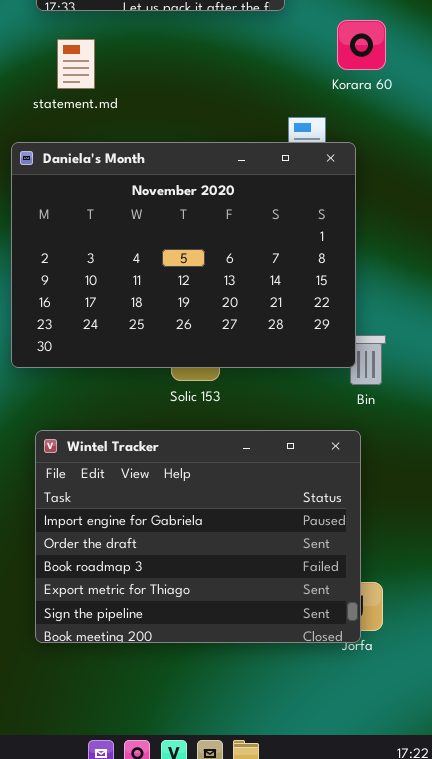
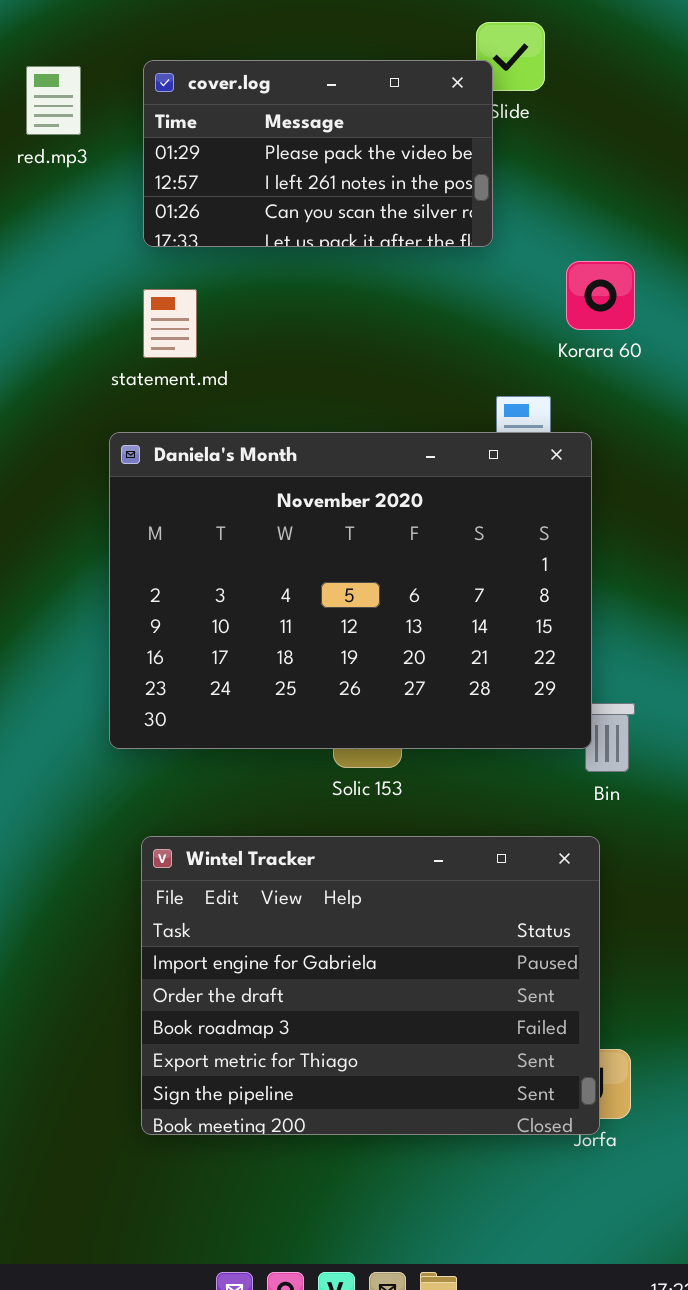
statement.md: [57,39,95,89] -> [143,289,197,358], moved

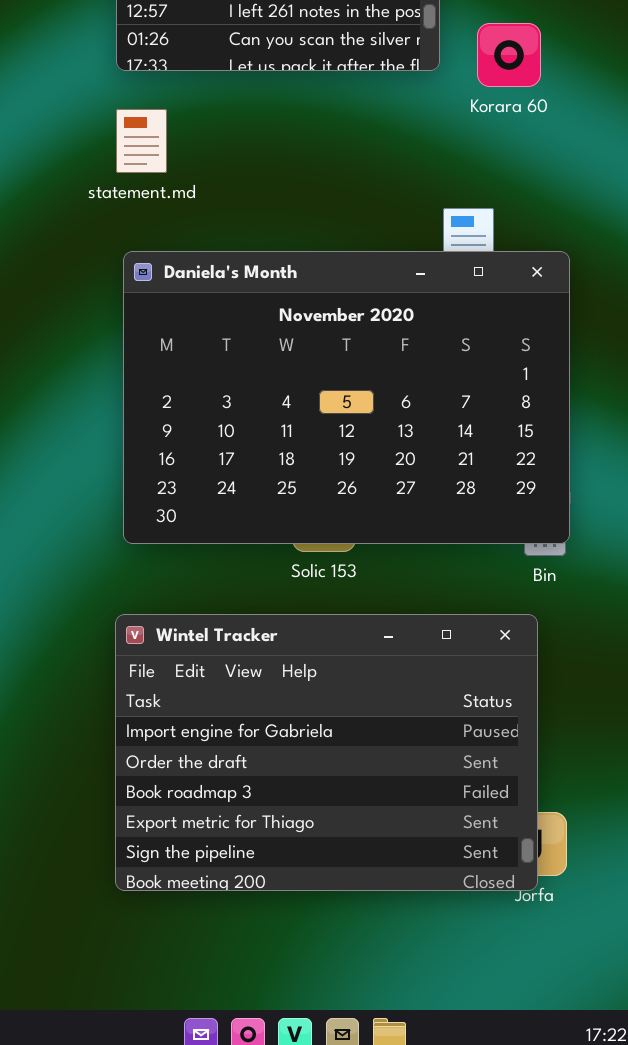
Korara 60: [566,261,635,330] -> [477,23,541,87], moved
Daniela's Month: [109,432,592,749] -> [123,251,570,544], moved

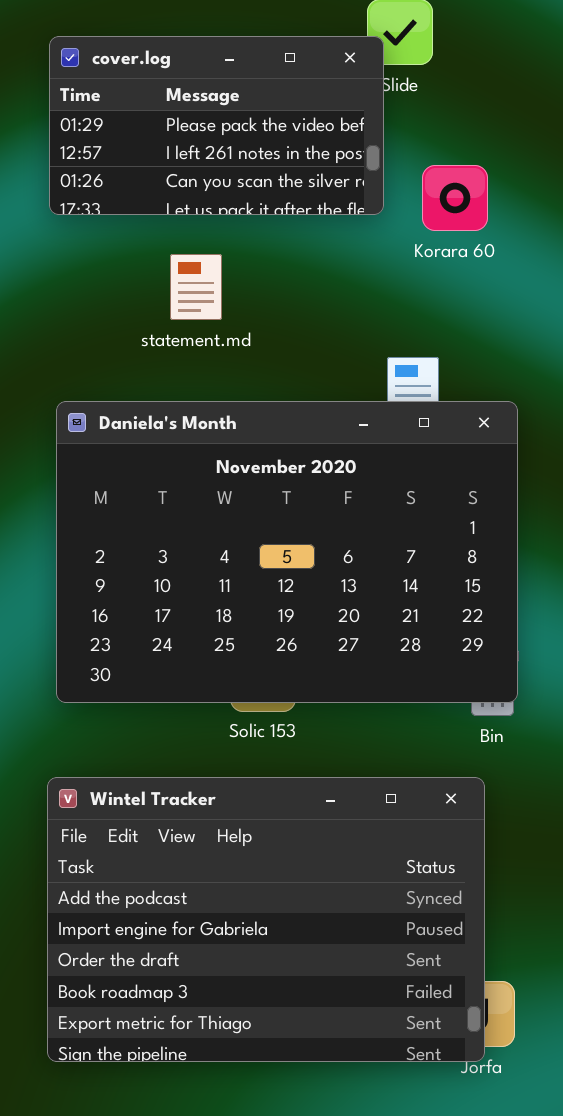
statement.md: [116,109,167,173] -> [170,254,222,320], moved
Wintel Tracker: [115,614,538,891] -> [47,777,485,1062], scrolled up 1 row

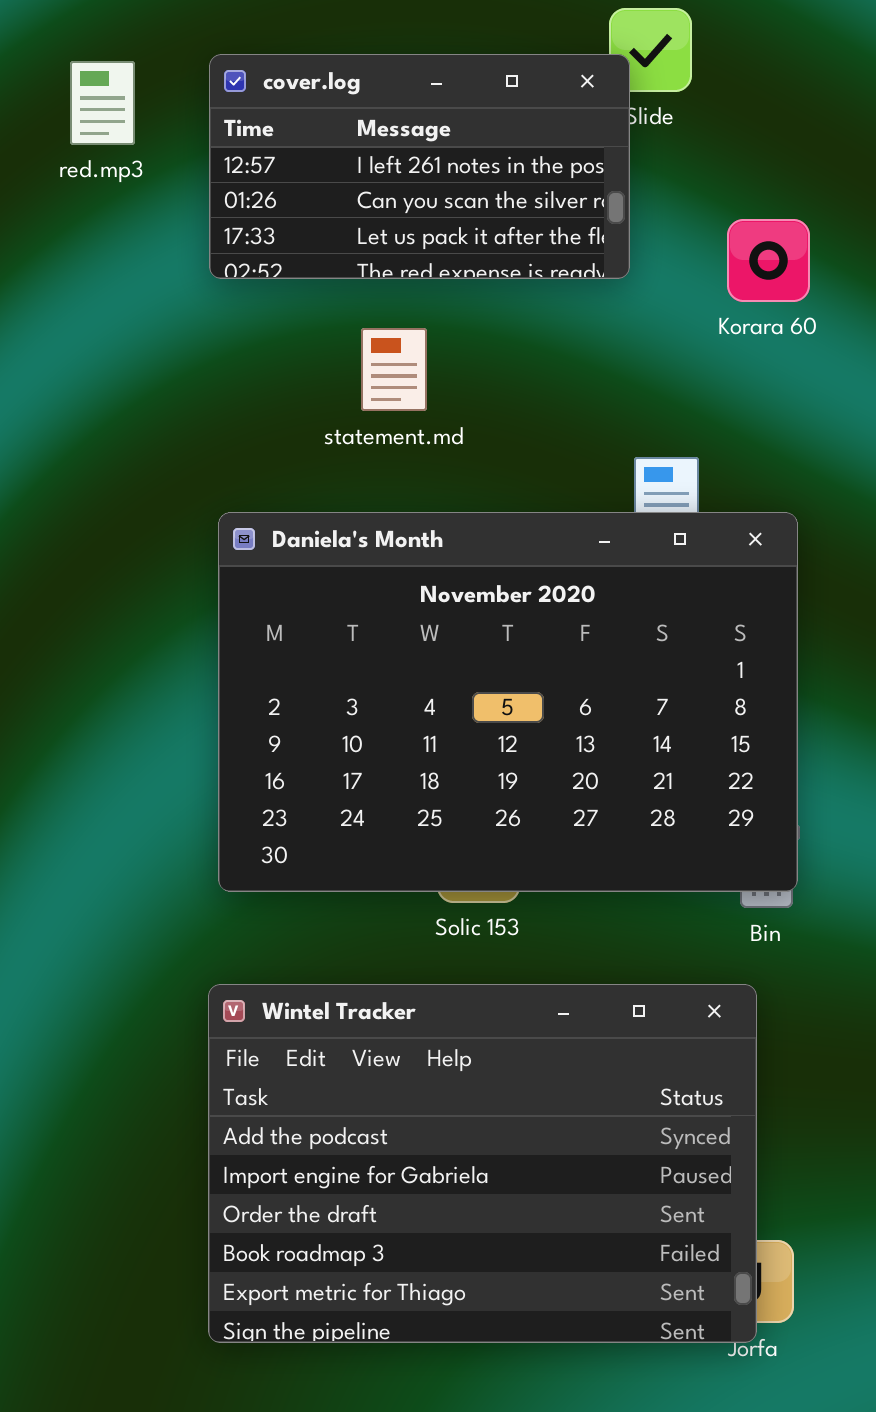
cover.log: [49,36,384,215] -> [209,54,630,279], scrolled down 1 row
Korara 60: [422,165,488,231] -> [727,219,810,302], moved

